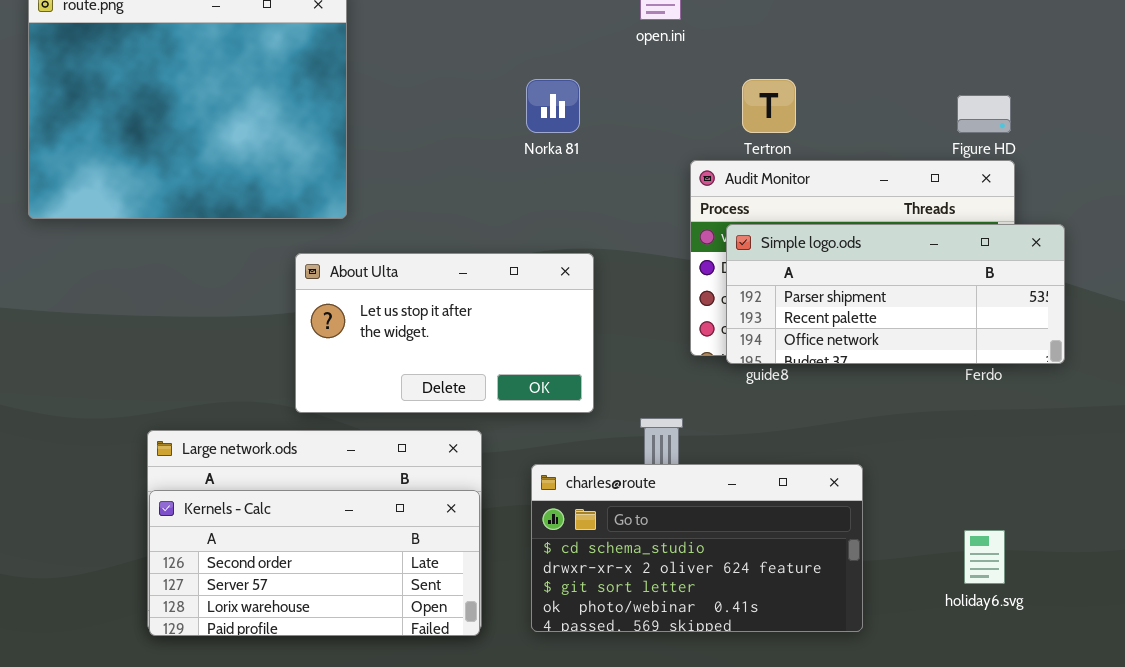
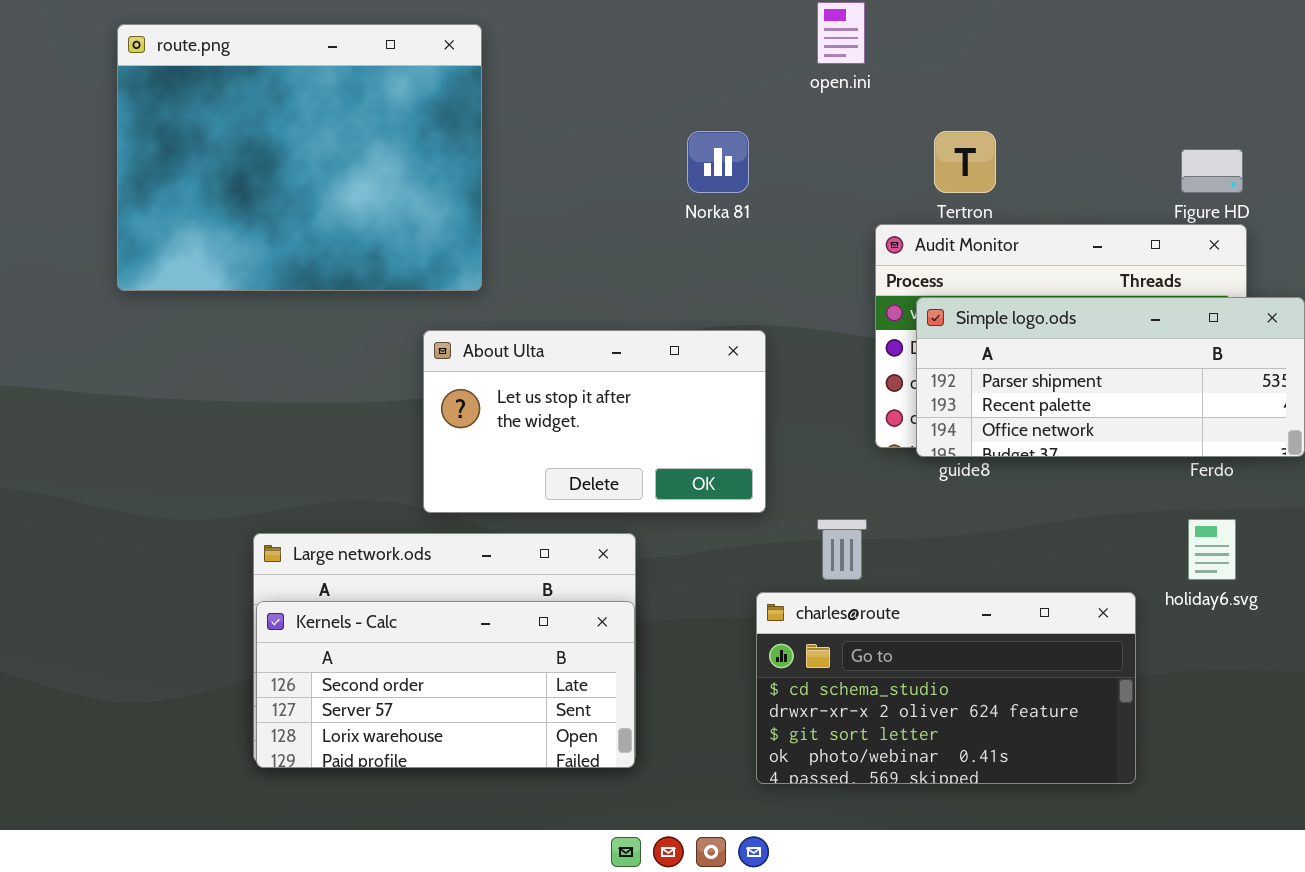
charles@route: [531,464,863,632] -> [756,592,1136,784], moved
holiday6.svg: [964,530,1005,584] -> [1188,519,1236,580], moved

